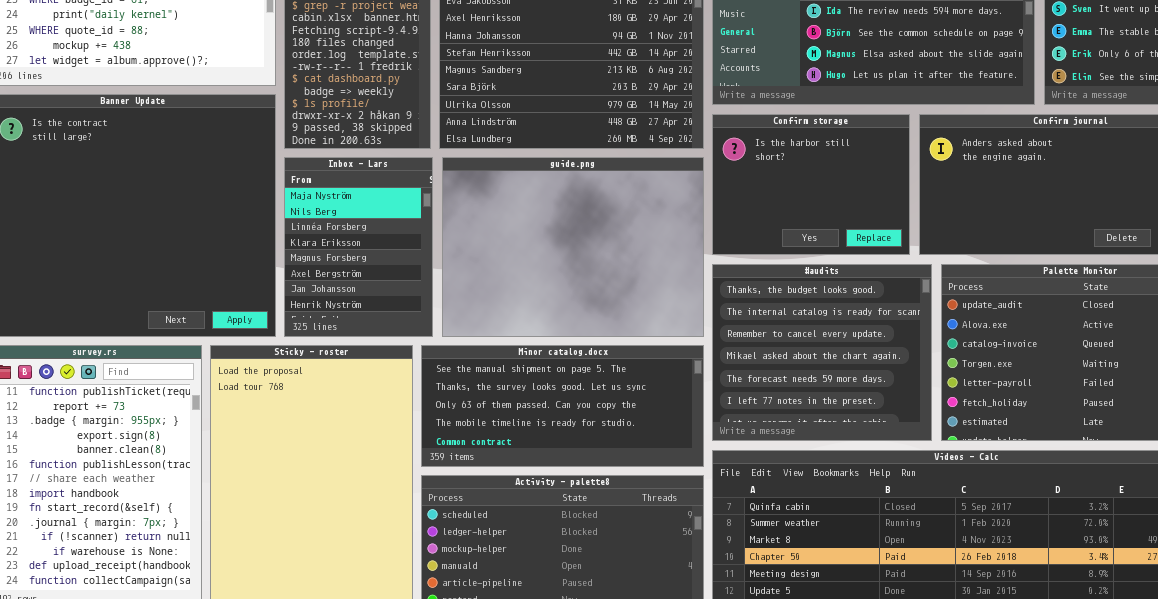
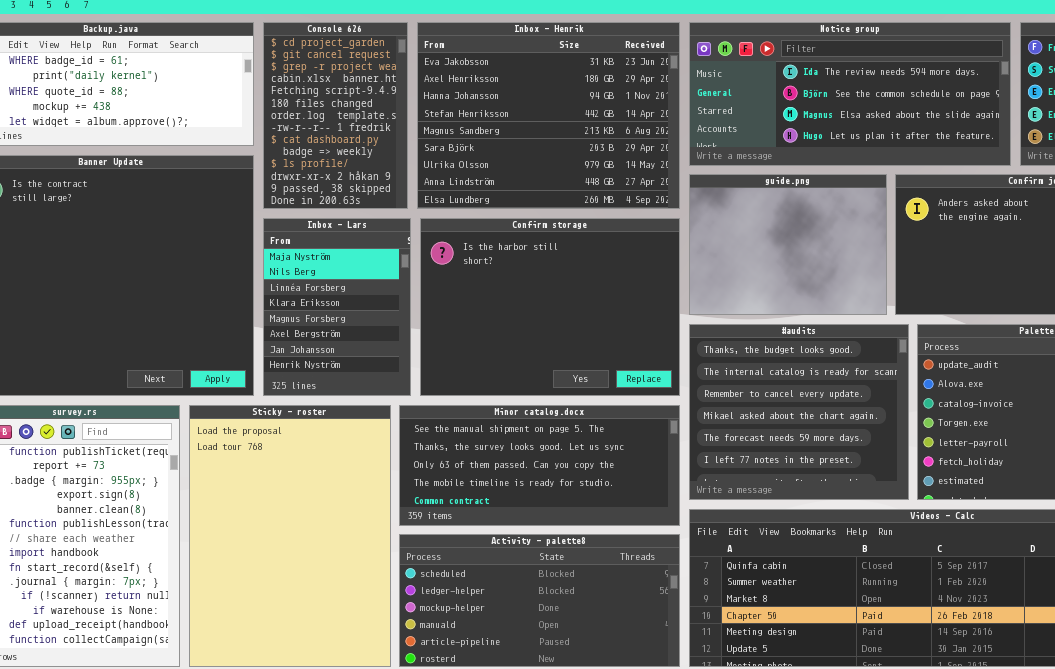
Confirm storage: [712,114,910,255] -> [420,218,680,396], moved, resized
guide.png: [442,157,704,337] -> [689,174,887,315], moved, resized

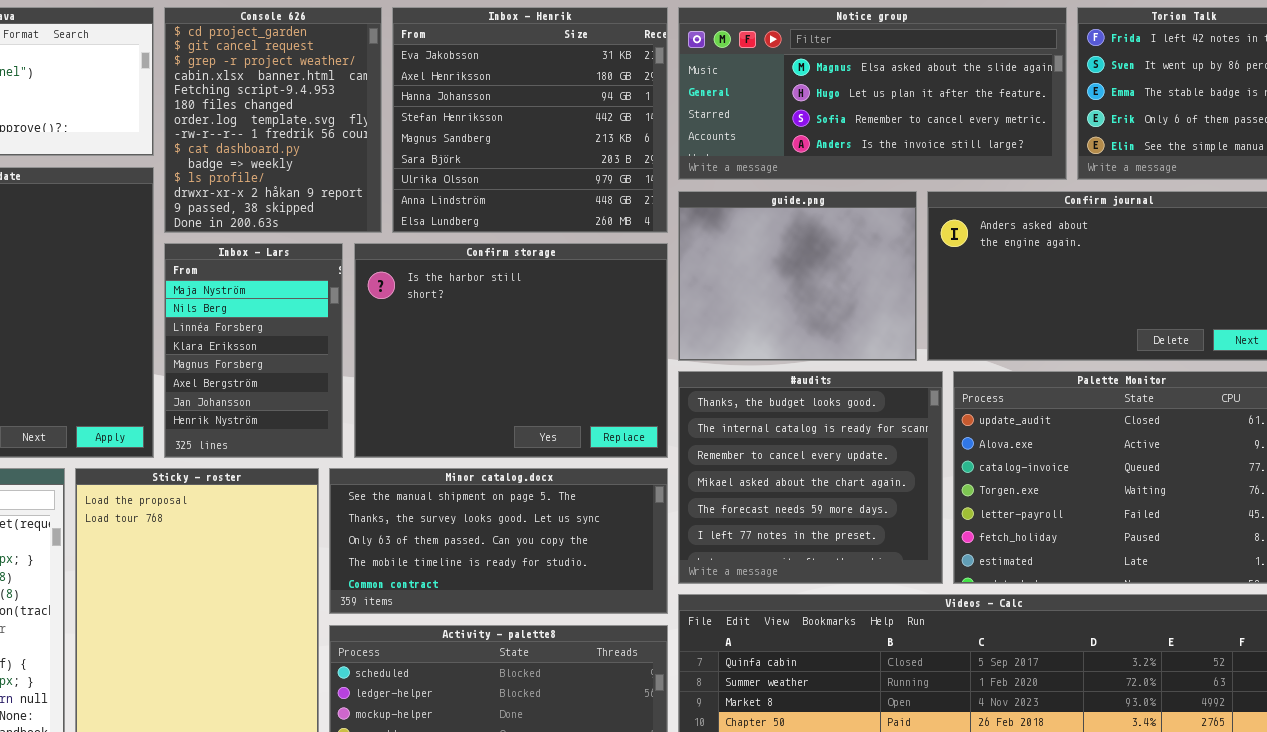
Console 626: [263,22,408,209] -> [164,7,382,233], resized
Inbox - Henrik: [417,22,680,209] -> [392,7,668,233], resized
Notice group: [689,22,1011,166] -> [678,7,1067,180], scrolled down 2 rows

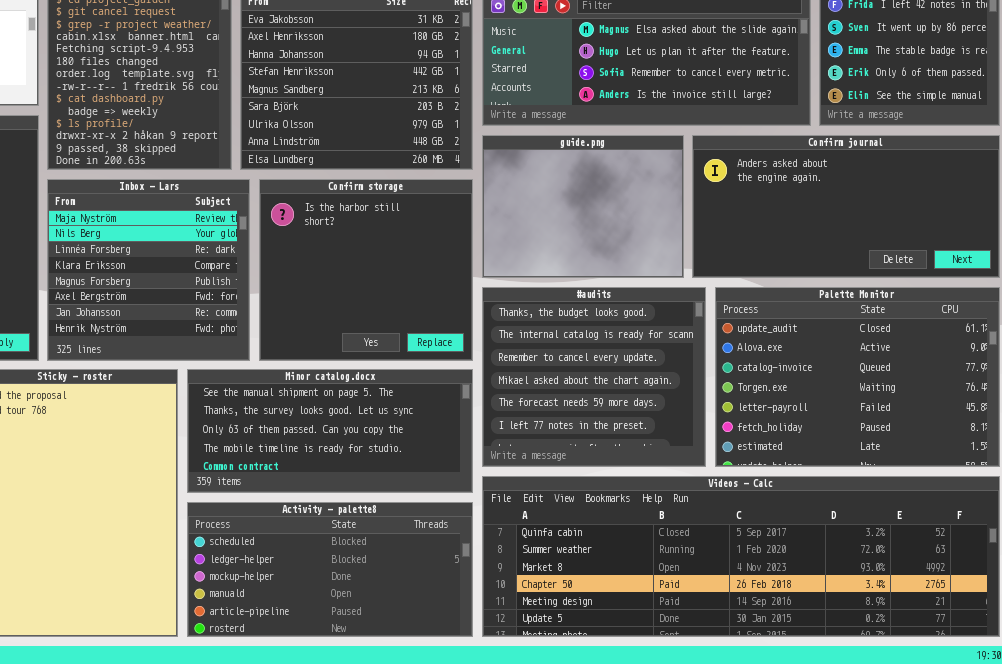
Inbox - Lars: [164,243,343,458] -> [47,179,250,361], resized
Confirm storage: [354,243,668,458] -> [259,179,473,361], resized

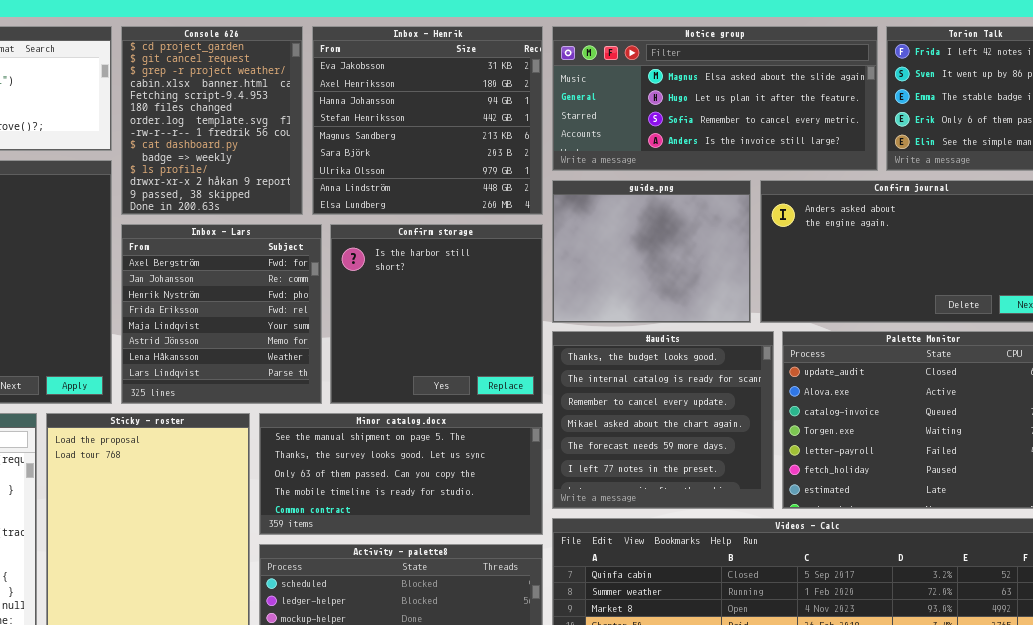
Inbox - Lars: [47,179,250,361] -> [121,224,322,404], scrolled down 5 rows

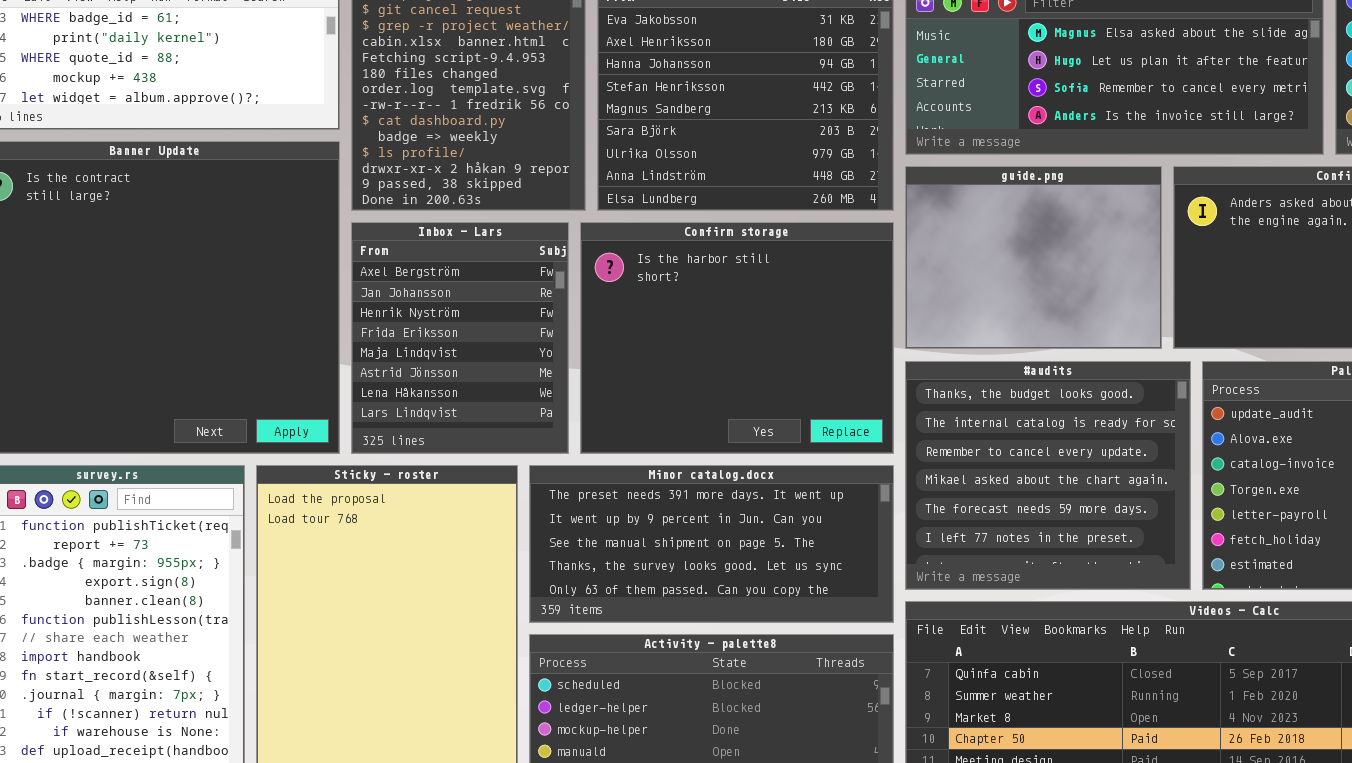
Inbox - Lars: [121,224,322,404] -> [351,222,569,454], resized
Confirm storage: [330,224,543,404] -> [580,222,894,454], resized
Minor catalog.docx: [259,413,543,535] -> [529,465,894,623], scrolled up 2 rows

